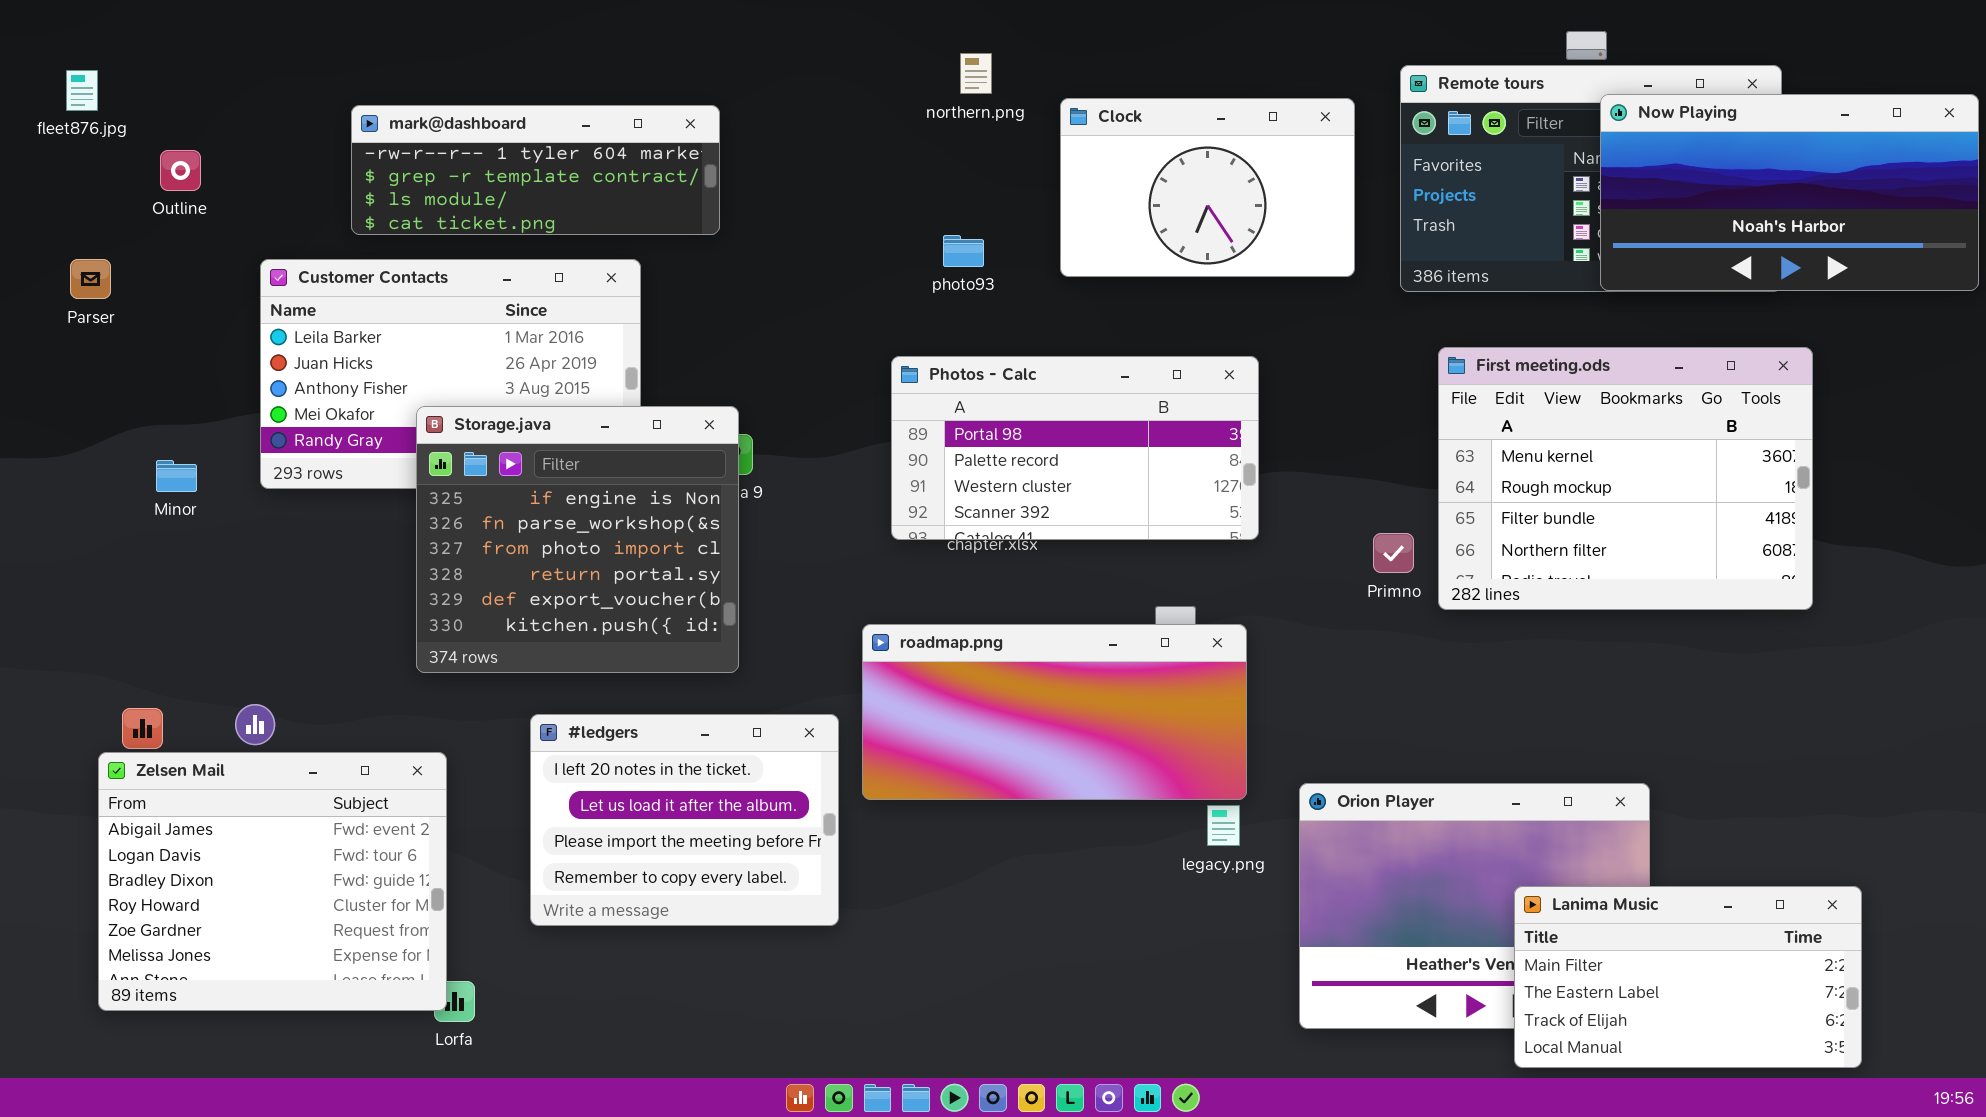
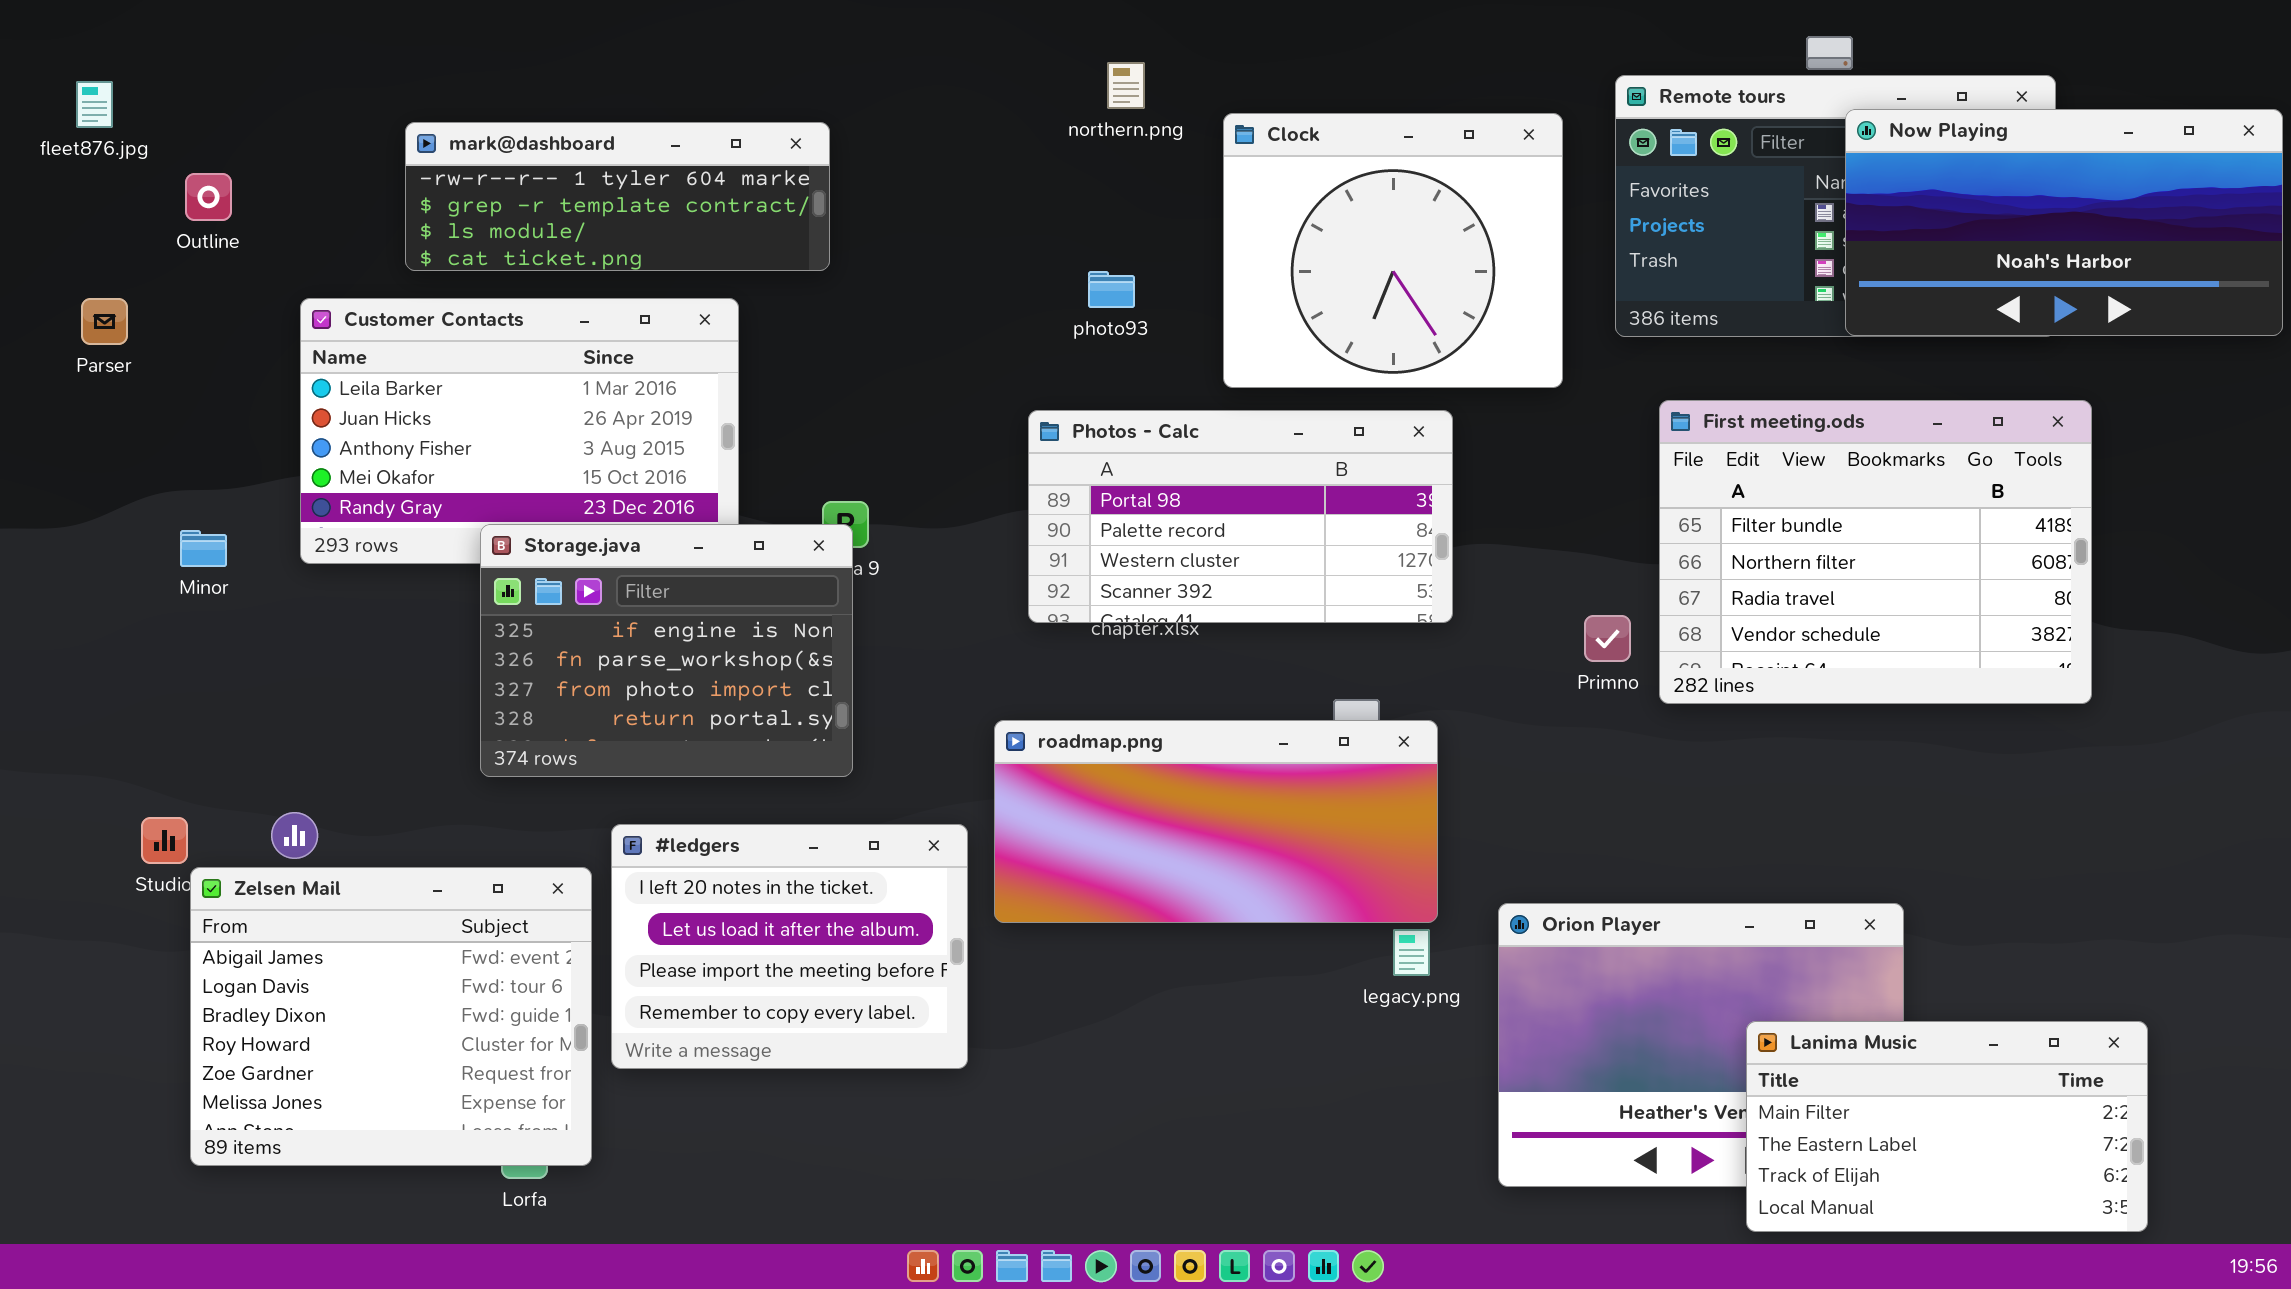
Clock: [1060,98,1355,277] -> [1223,113,1563,388], resized
First meeting.ods: [1438,347,1813,610] -> [1659,400,2092,704], scrolled down 2 rows
Storage.java: [416,406,739,673] -> [480,524,853,777], resized
Zelsen Mail: [98,752,447,1011] -> [190,867,592,1166], moved

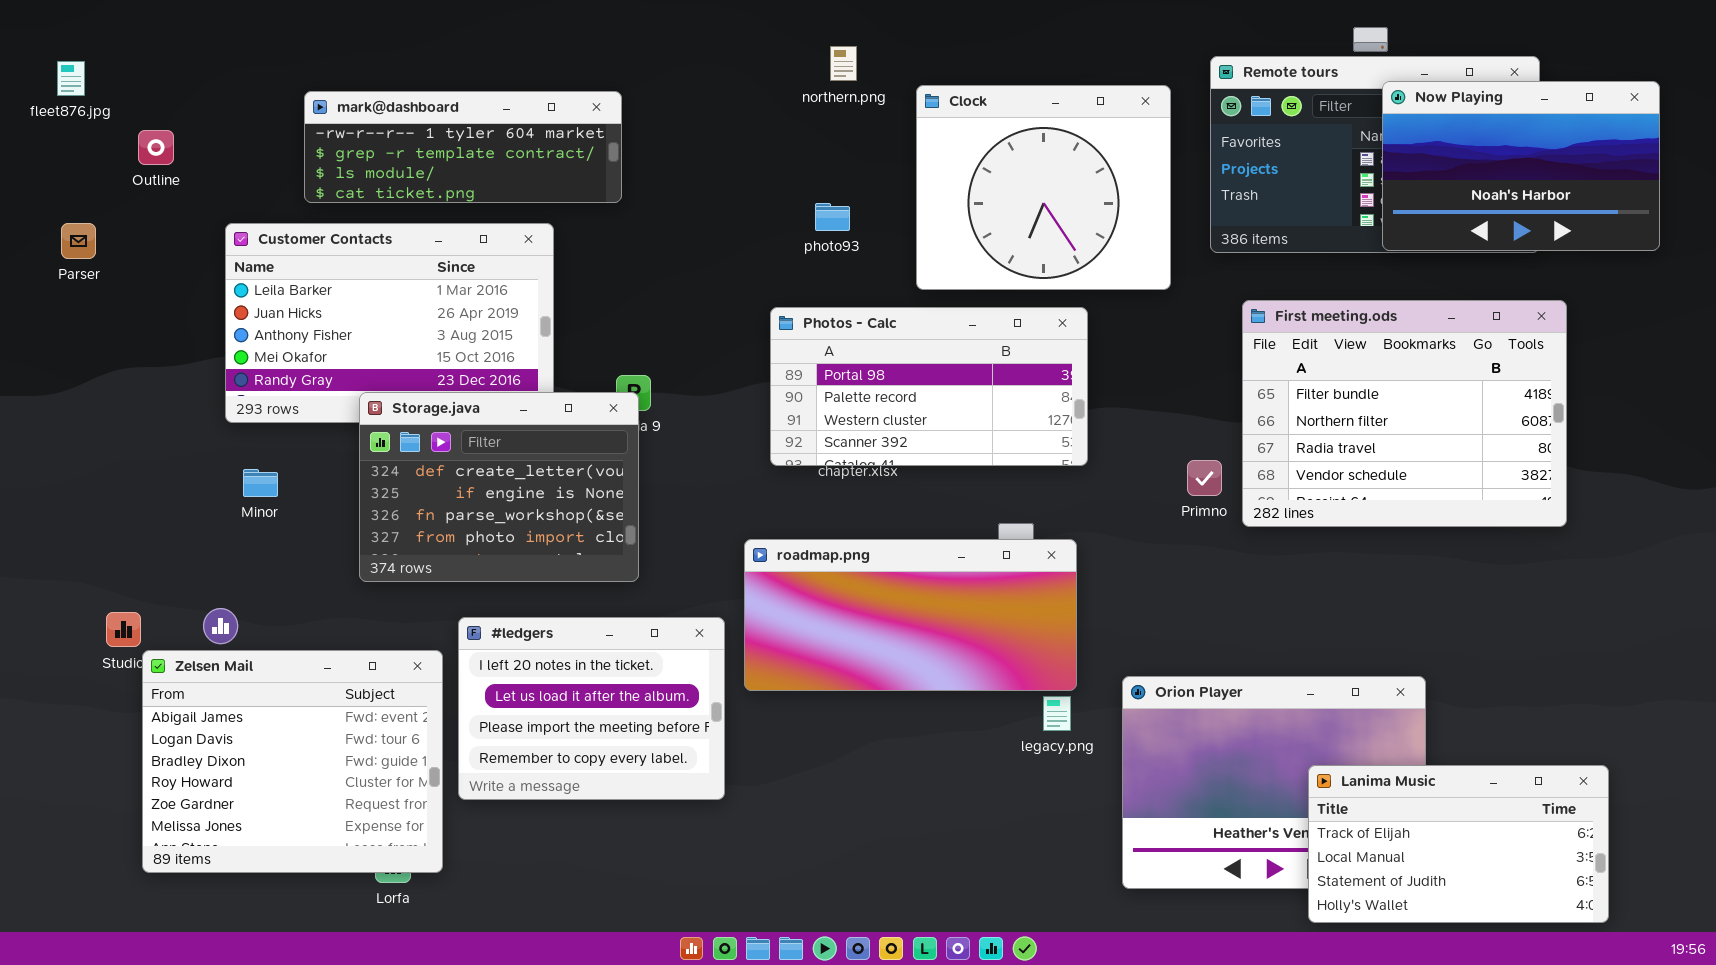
Now Playing: [1845,109,2283,336] -> [1382,81,1660,251], resized
Storage.java: [480,524,853,777] -> [359,392,639,582], scrolled up 1 row
Minor: [180,530,227,567] -> [243,469,278,497], moved
Lanima Music: [1746,1021,2148,1232] -> [1308,765,1609,923], scrolled down 2 rows

